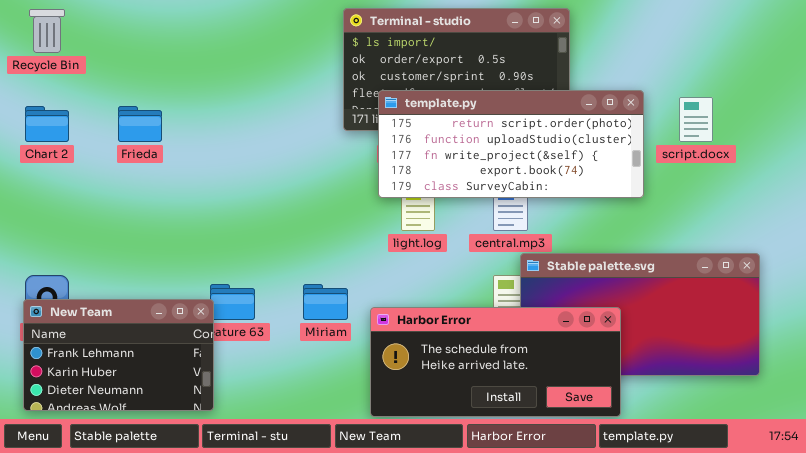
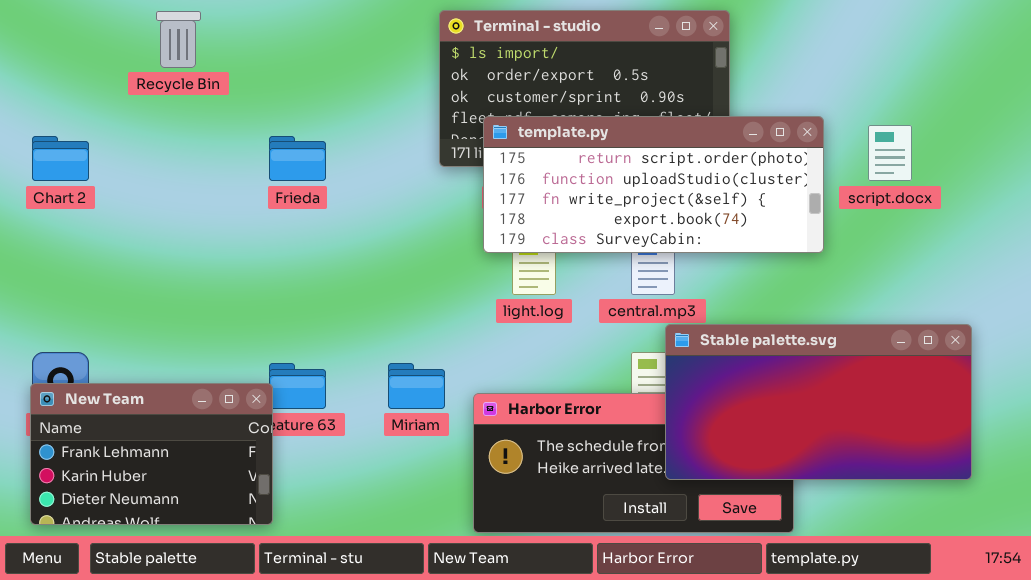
Recycle Bin: [29,9,65,53] -> [156,11,201,68], moved
Frieda: [118,106,162,142] -> [269,136,326,181], moved
Stable palette.svg: [520,253,760,376] -> [665,324,972,480], raised

